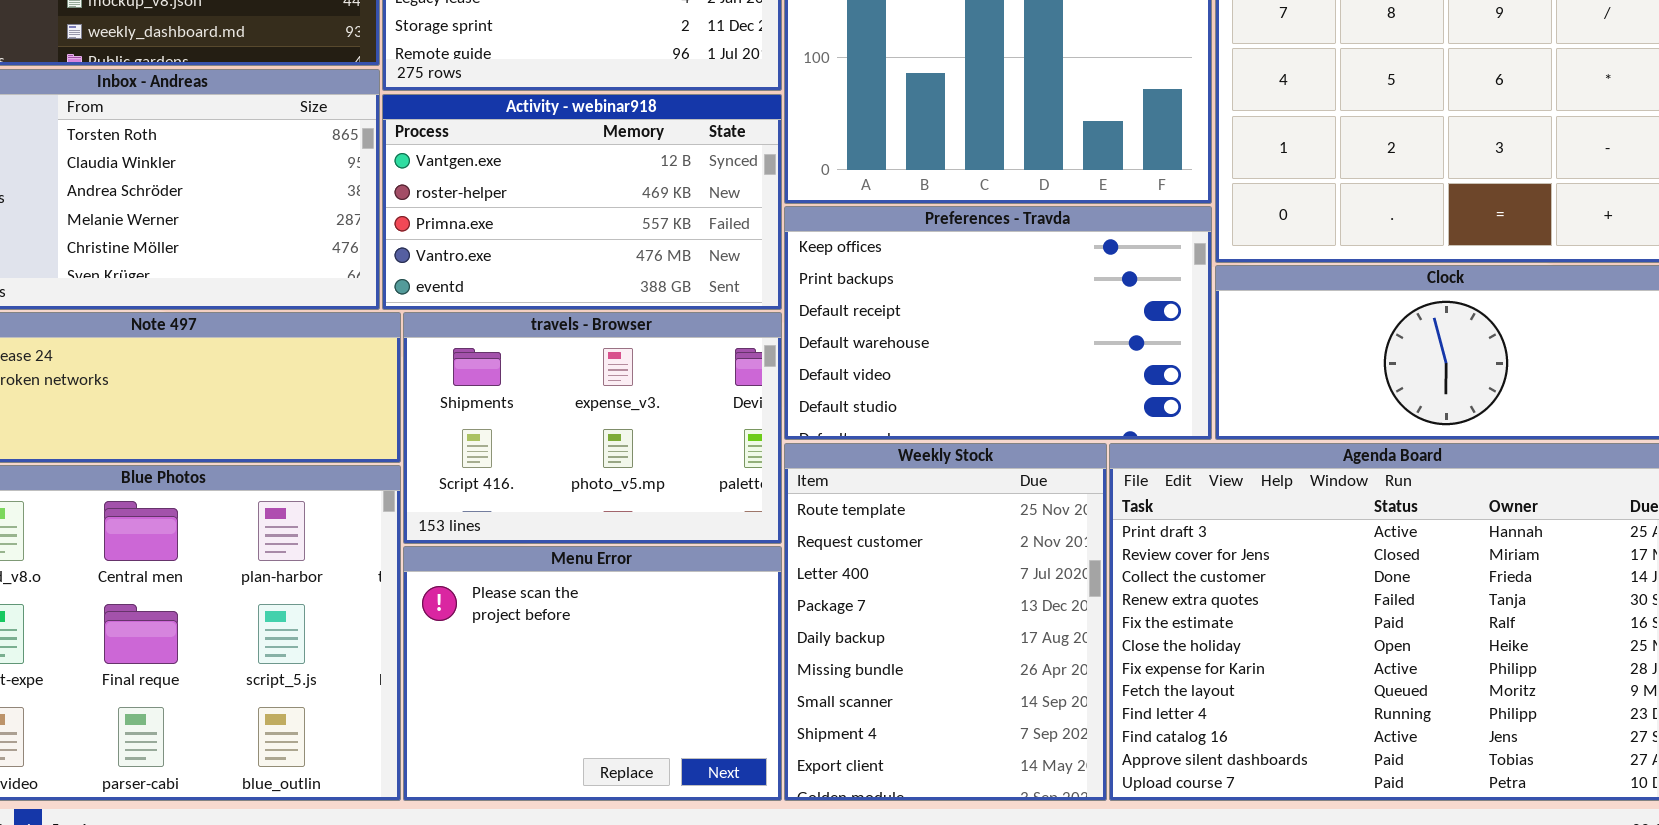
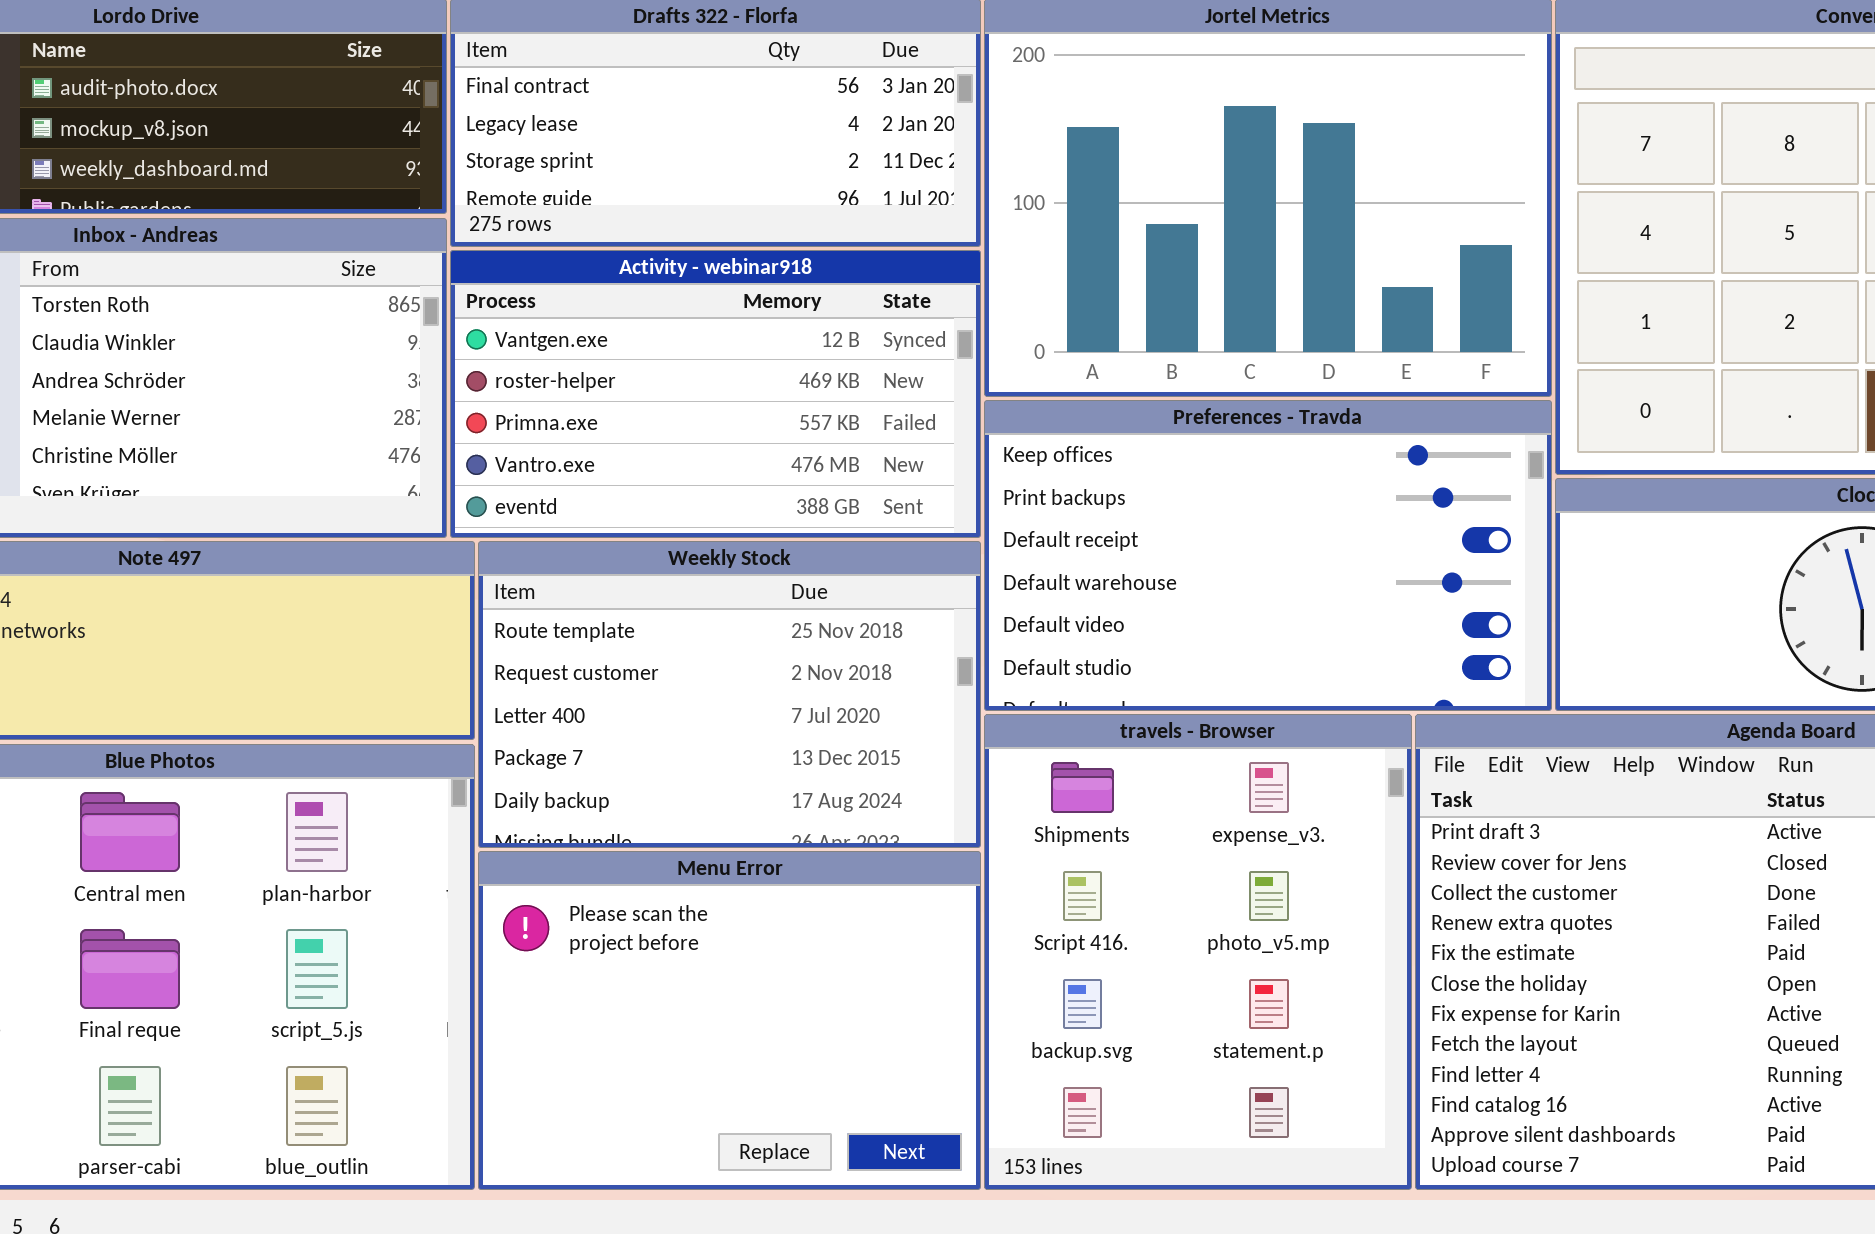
travels - Browser: [403,312,782,544] -> [984,714,1412,1190], moved, resized
Weekly Stock: [784,443,1107,801] -> [478,541,981,848], moved, resized

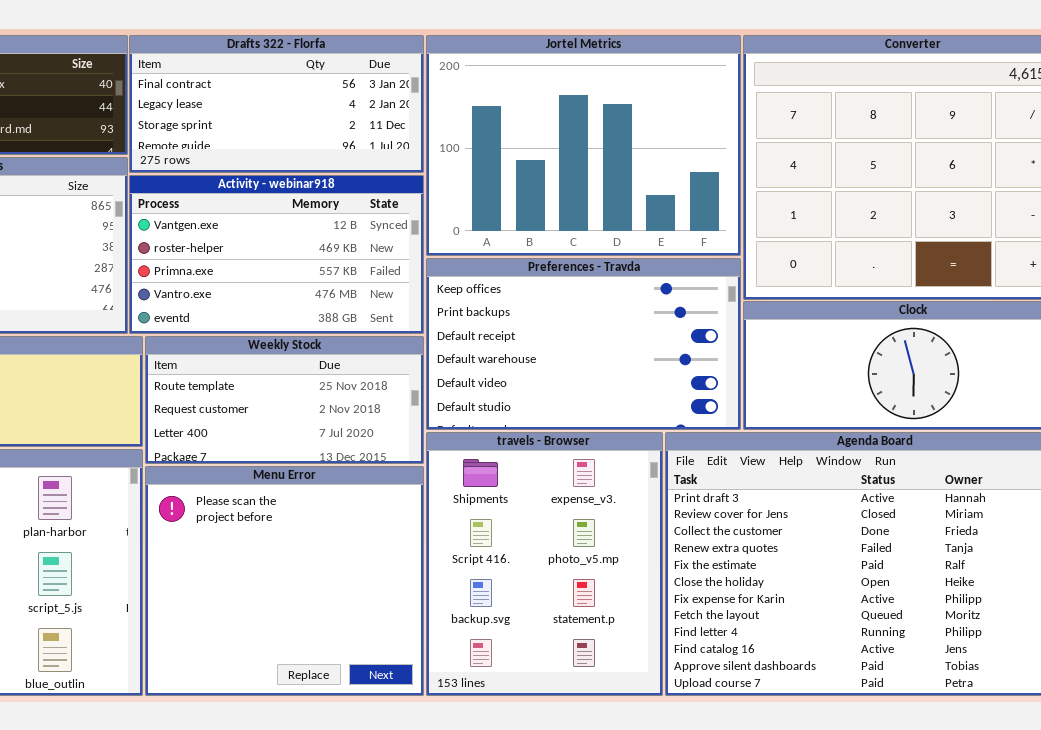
Weekly Stock: [478,541,981,848] -> [145,336,424,464], resized
Menu Error: [478,851,981,1190] -> [145,466,424,696], resized

